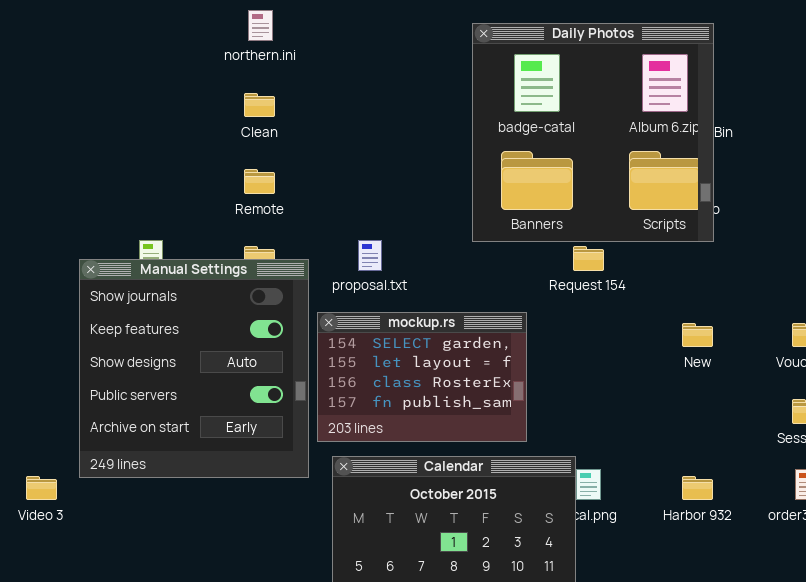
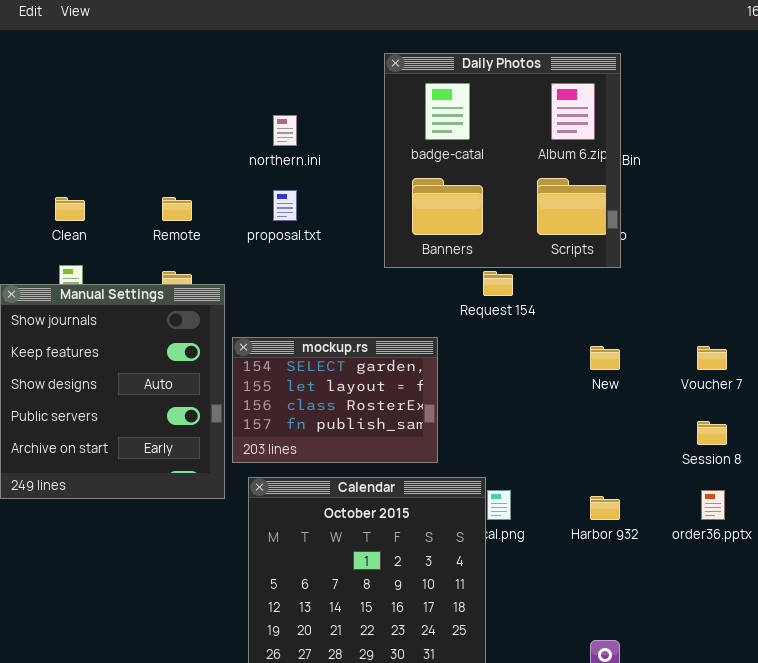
northern.ini: [248,10,273,41] -> [273,115,297,146], moved
Clean: [244,93,275,117] -> [55,197,85,221], moved
proposal.txt: [358,240,382,271] -> [273,190,297,221], moved

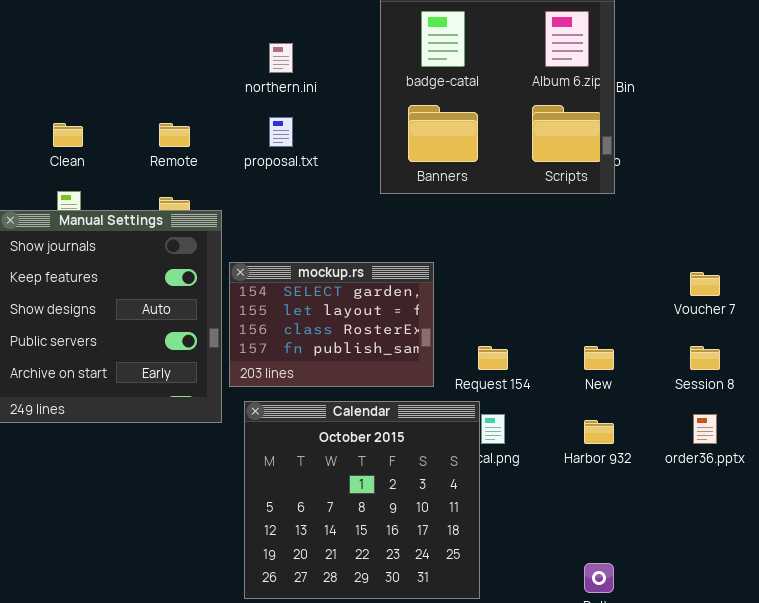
Request 154: [483,271,513,296] -> [478,346,508,370], moved
New: [590,346,620,370] -> [584,346,614,370], moved

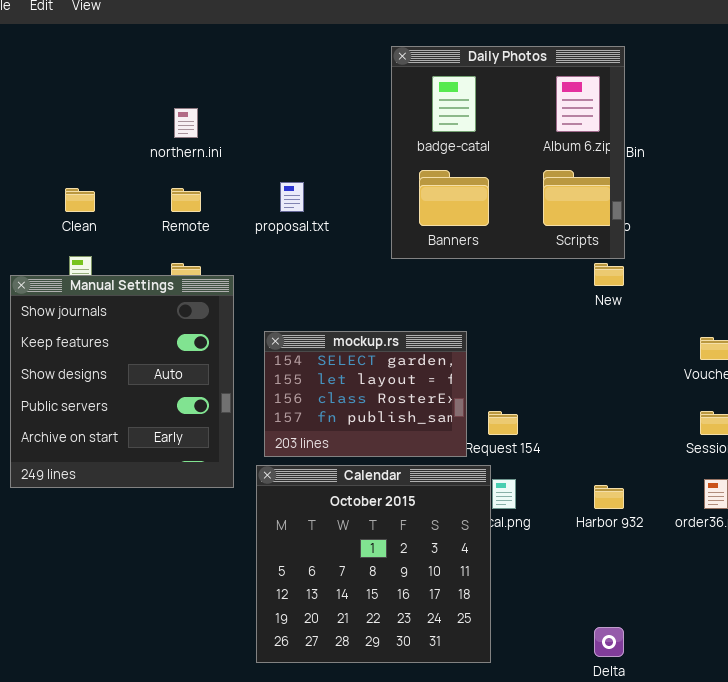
northern.ini: [269,43,293,73] -> [174,108,198,138], moved
mockup.rs: [229,262,434,387] -> [264,331,467,457], moved
New: [584,346,614,370] -> [594,263,624,286], moved

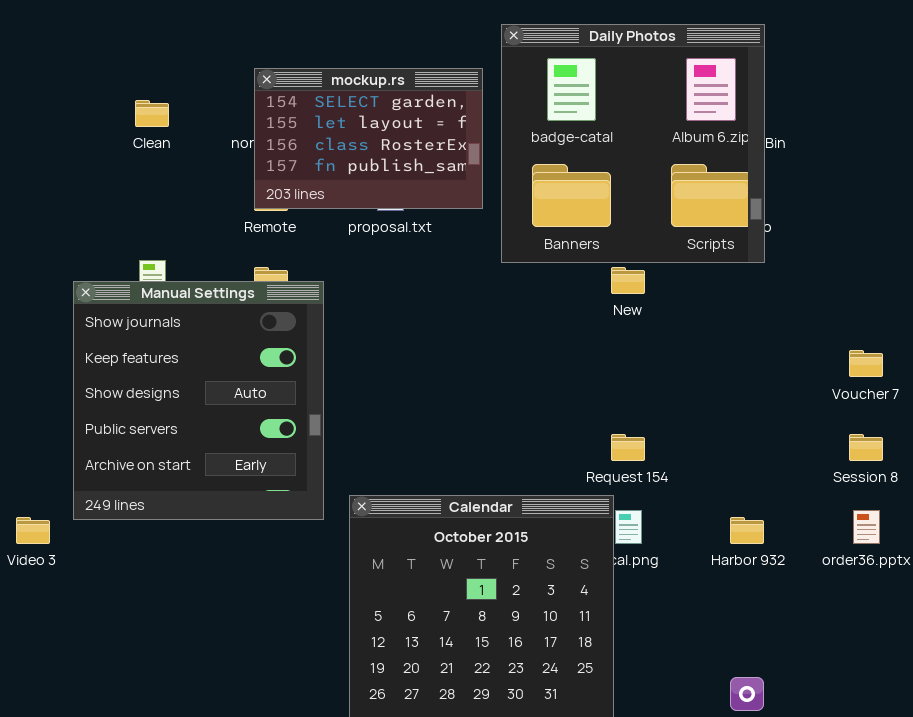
Clean: [65,188,95,212] -> [135,100,169,127], moved
New: [594,263,624,286] -> [611,267,645,294], moved
mockup.rs: [264,331,467,457] -> [254,68,483,209], moved

